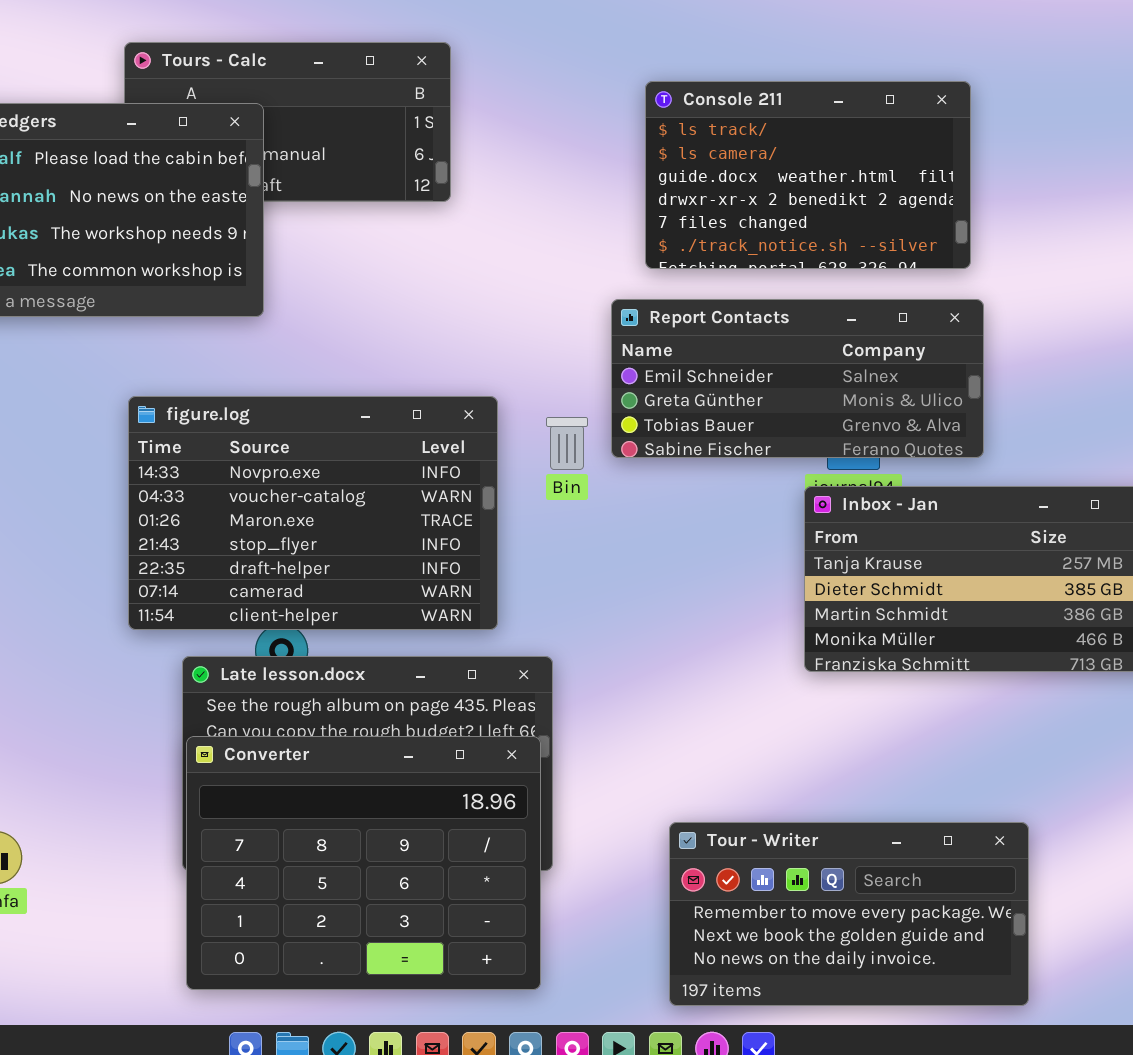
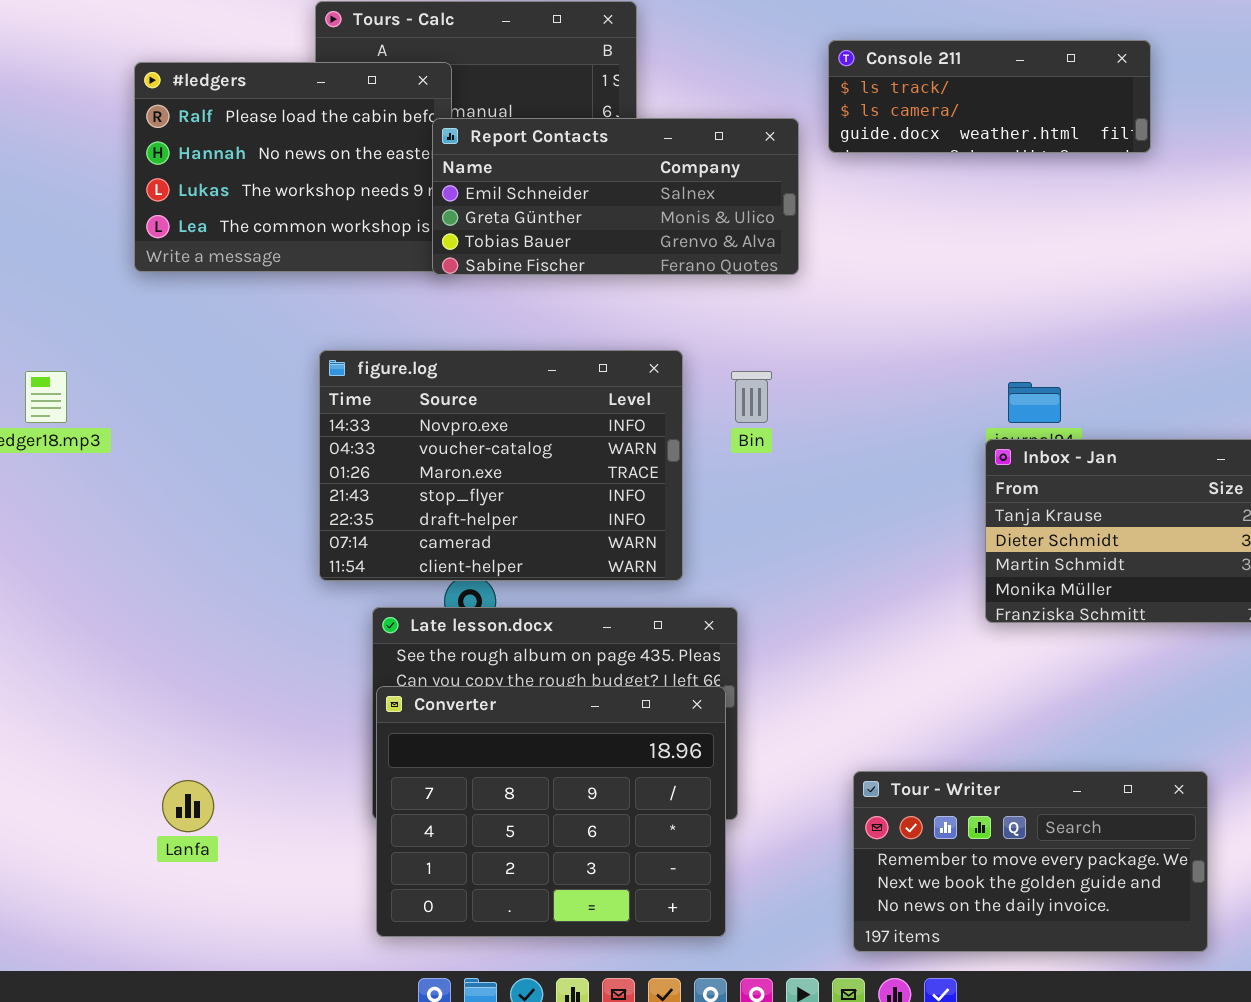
Console 211: [645,81,971,269] -> [828,40,1151,153], resized
Report Contacts: [611,299,984,458] -> [432,118,799,275], moved

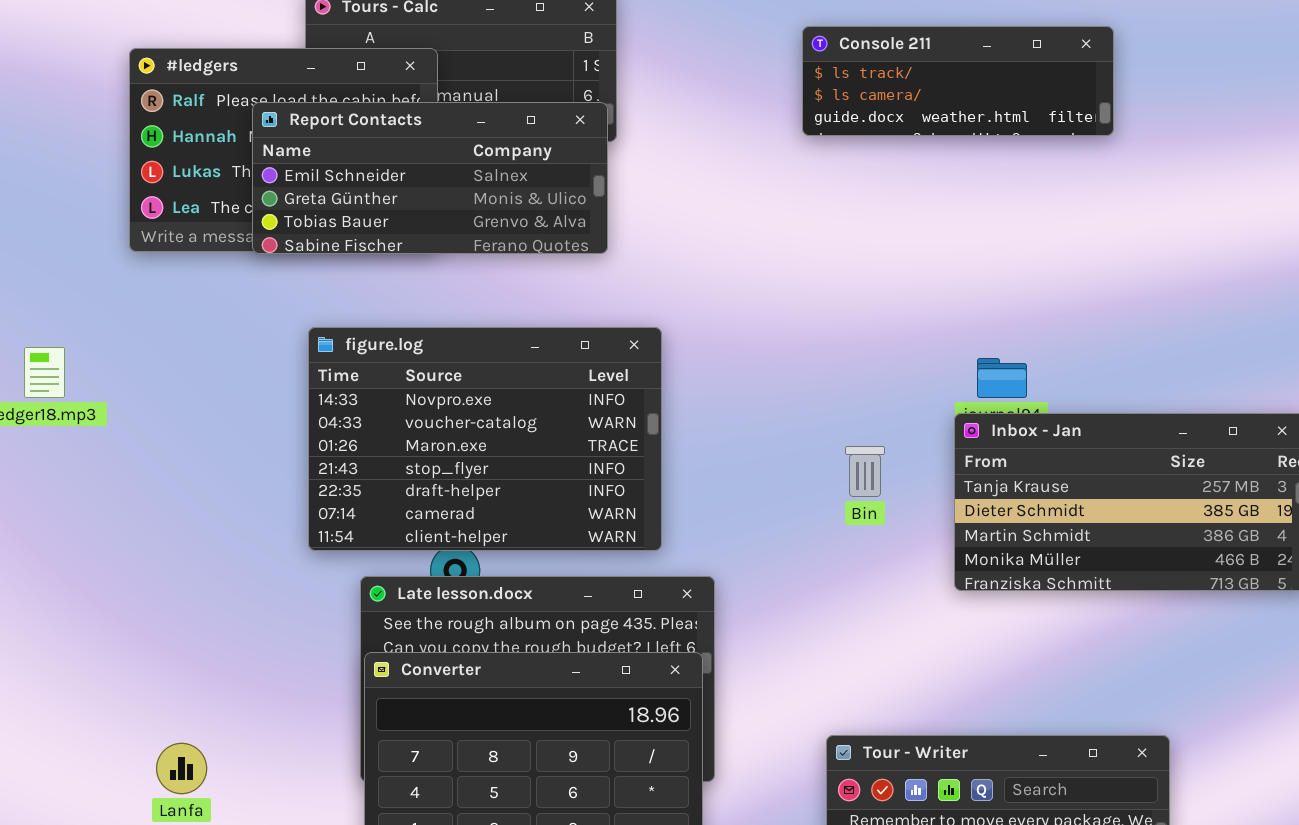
Report Contacts: [432,118,799,275] -> [252,102,608,254], moved
Bin: [731,371,772,423] -> [845,446,885,497], moved

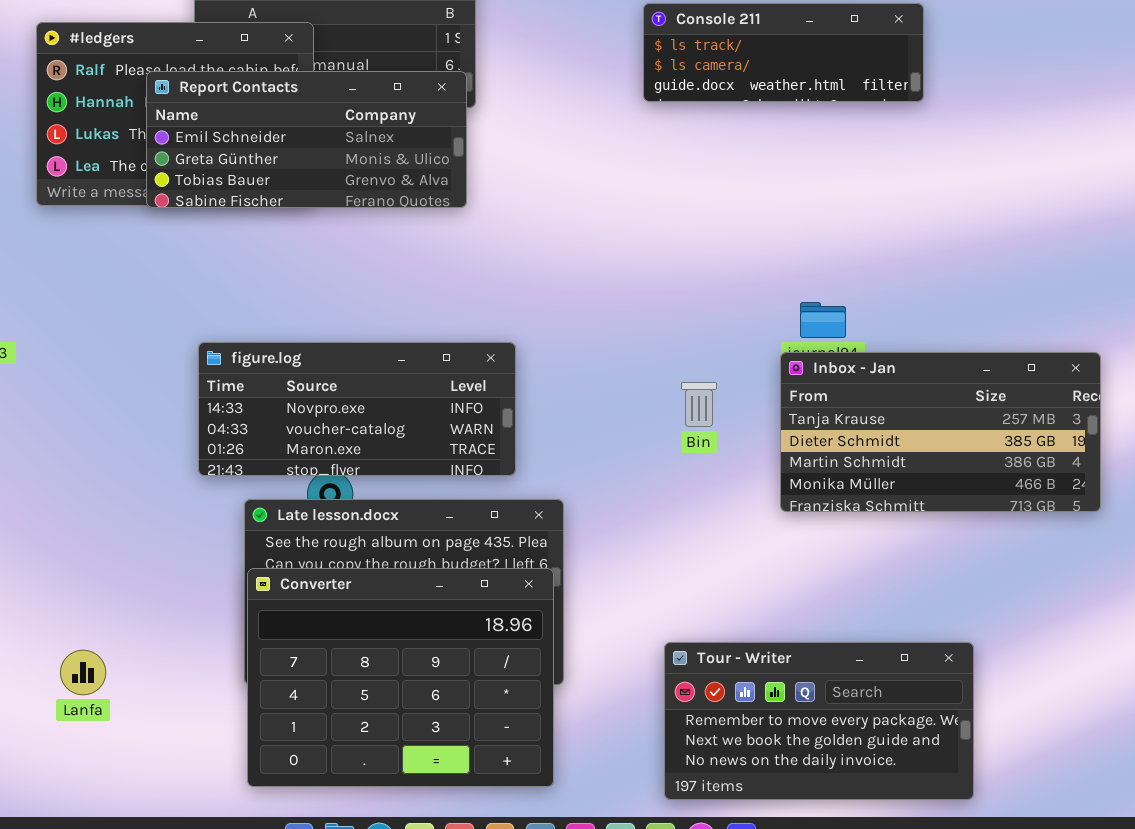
figure.log: [308,327,662,551] -> [198,342,516,476], resized

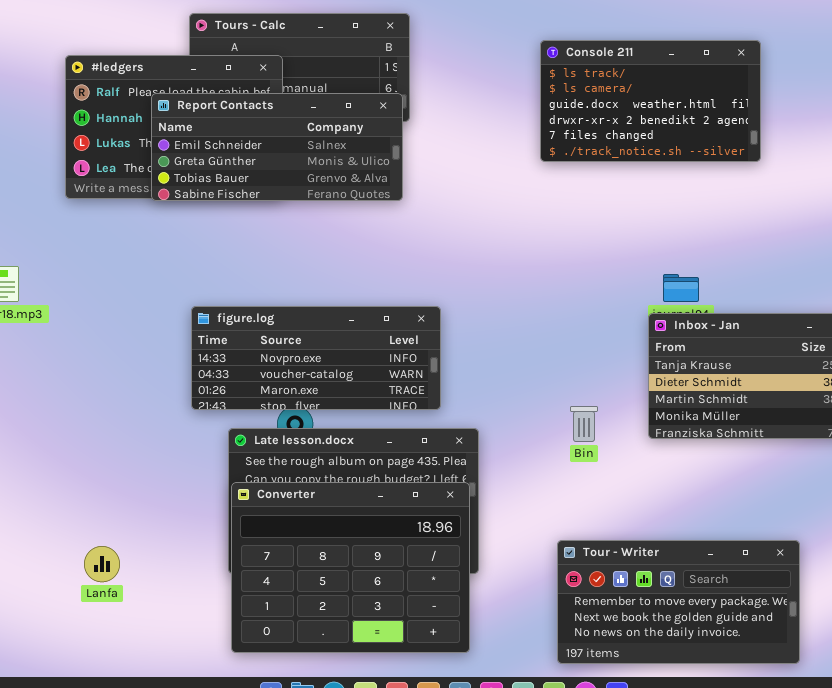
Console 211: [643,3,924,102] -> [540,40,761,162], resized
Bin: [681,382,717,427] -> [570,406,598,442], moved

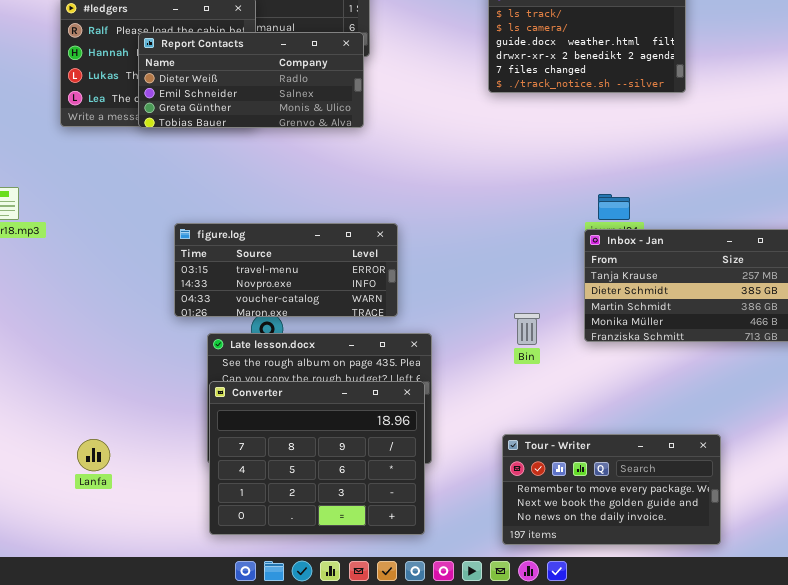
Report Contacts: [151,93,403,201] -> [138,32,364,128], scrolled up 1 row
figure.log: [191,306,441,410] -> [174,223,398,317], scrolled up 1 row

